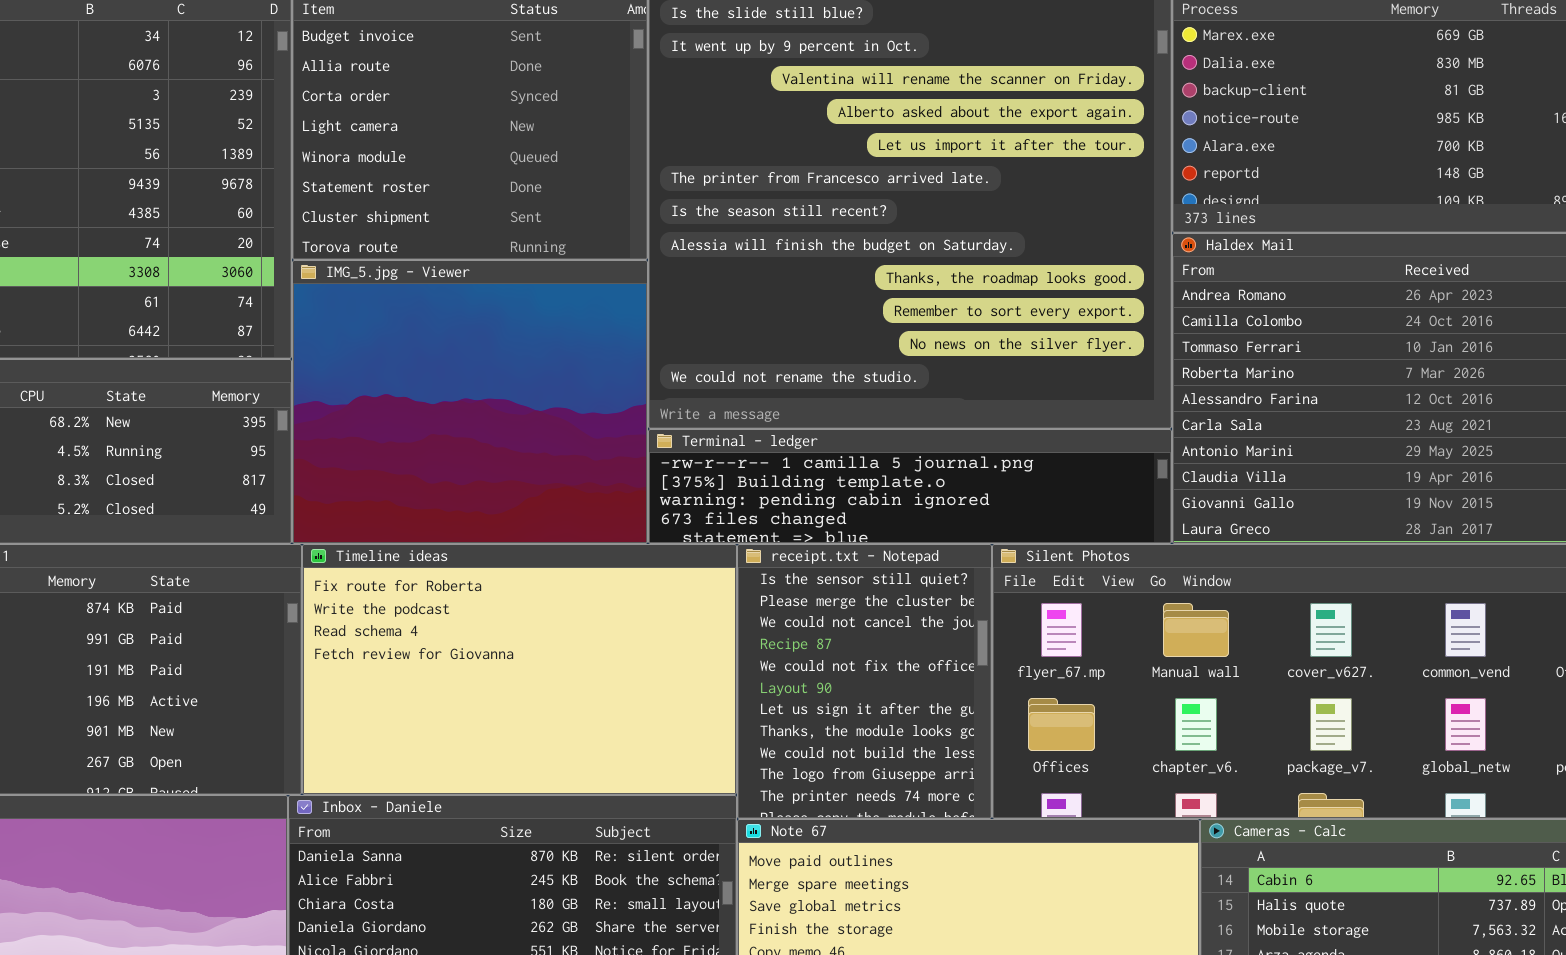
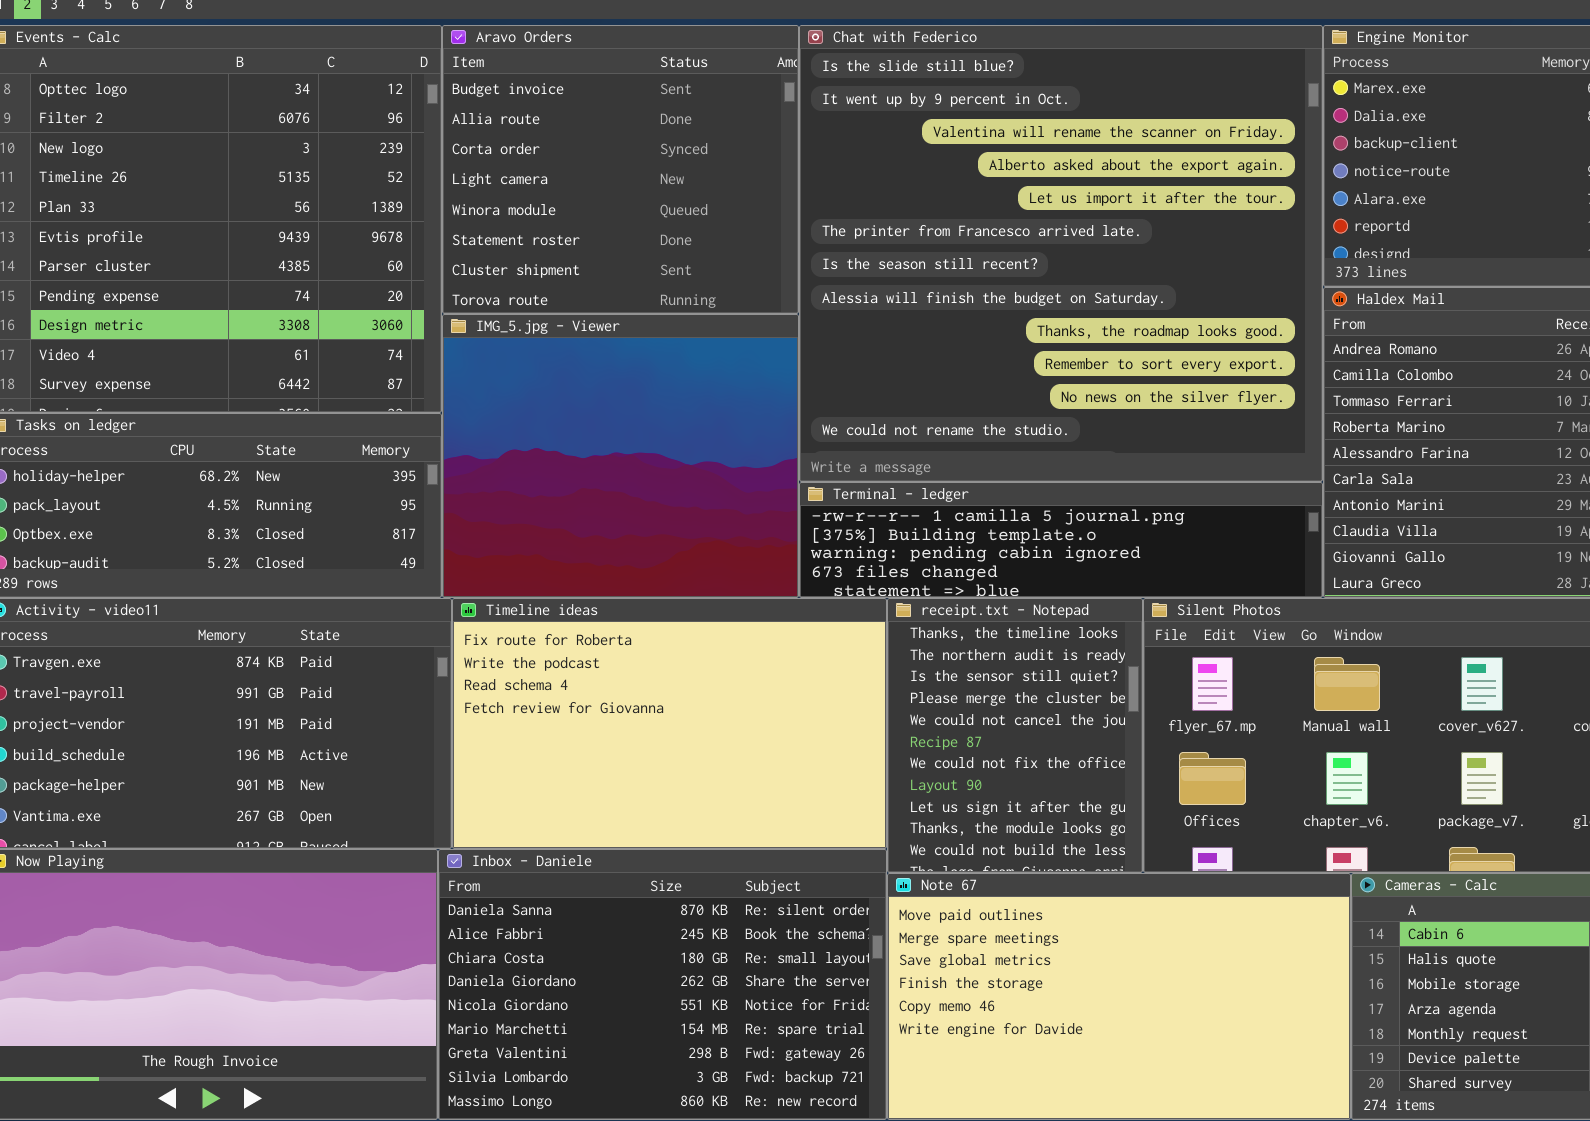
receipt.txt - Notepad: [737,544,992,819] -> [887,598,1143,873], scrolled up 2 rows

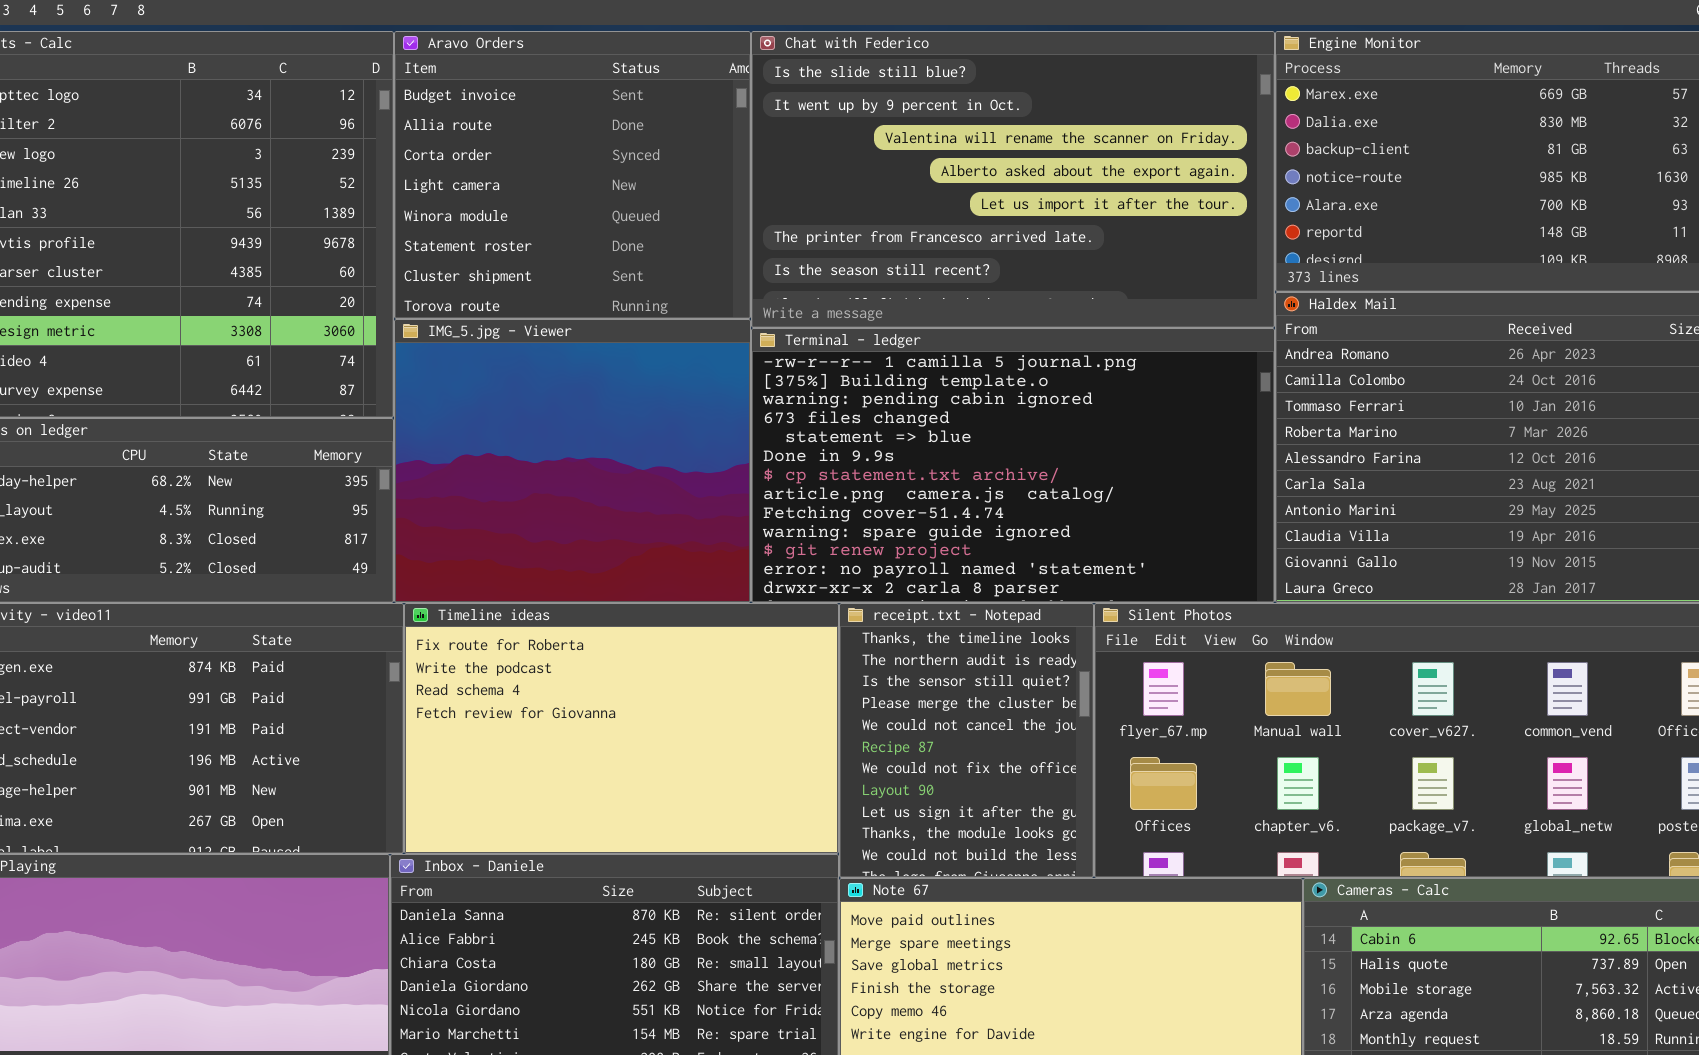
Chat with Federico: [799,25,1323,482] -> [751,31,1275,328], resized
Terminal - ledger: [799,482,1323,598] -> [751,328,1275,603], resized

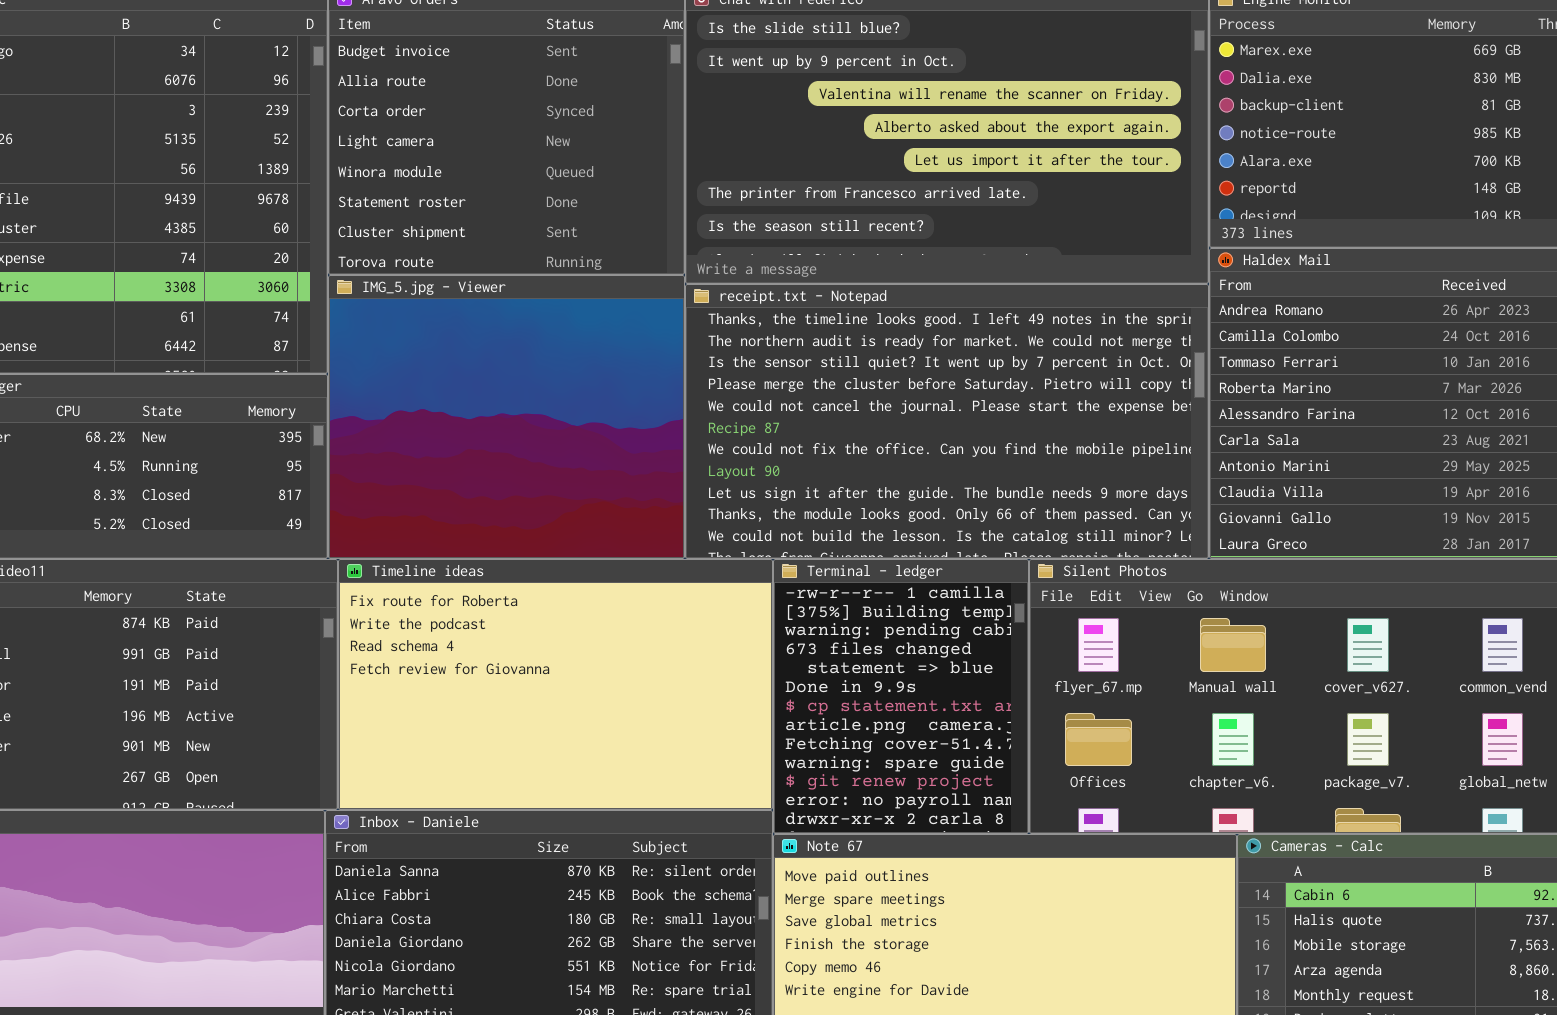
Terminal - ledger: [751,328,1275,603] -> [773,559,1029,834], moved, resized
receipt.txt - Notepad: [839,603,1094,878] -> [685,284,1209,559], moved, resized

